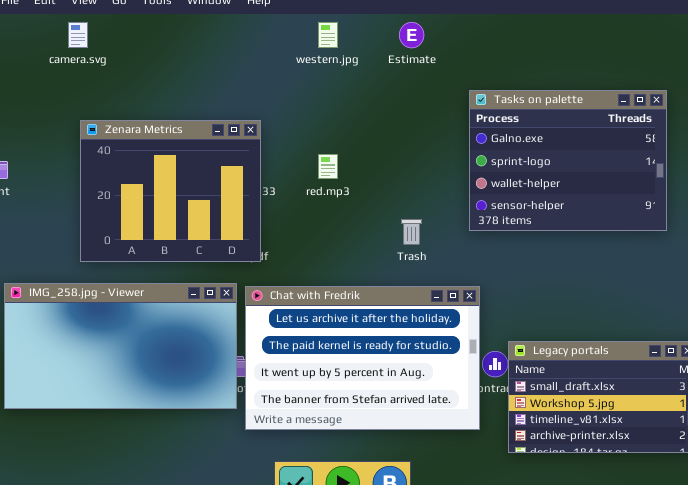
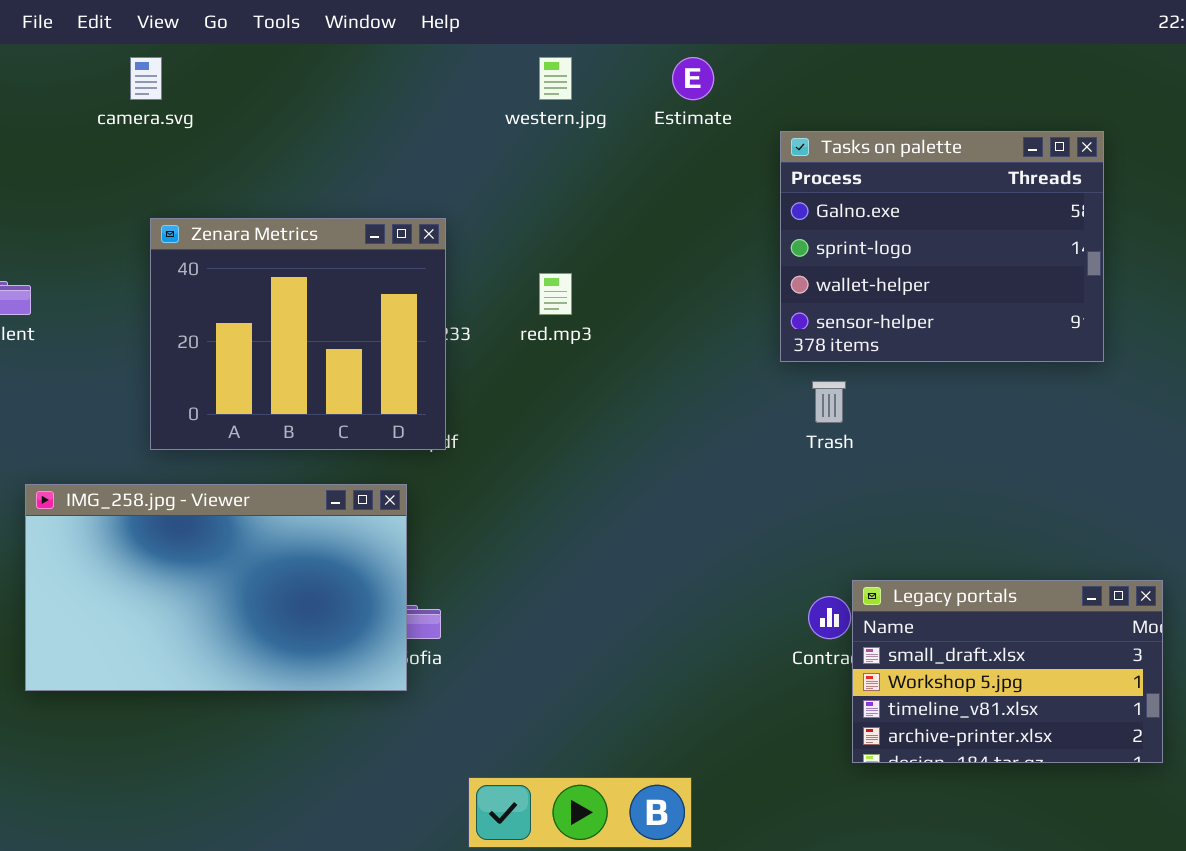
Tasks on palette: [469,90,667,231] -> [780,131,1104,362], moved
Trash: [401,219,422,245] -> [812,381,846,423], moved
Chat with Fredrik: [245,286,480,430] -> none, closed

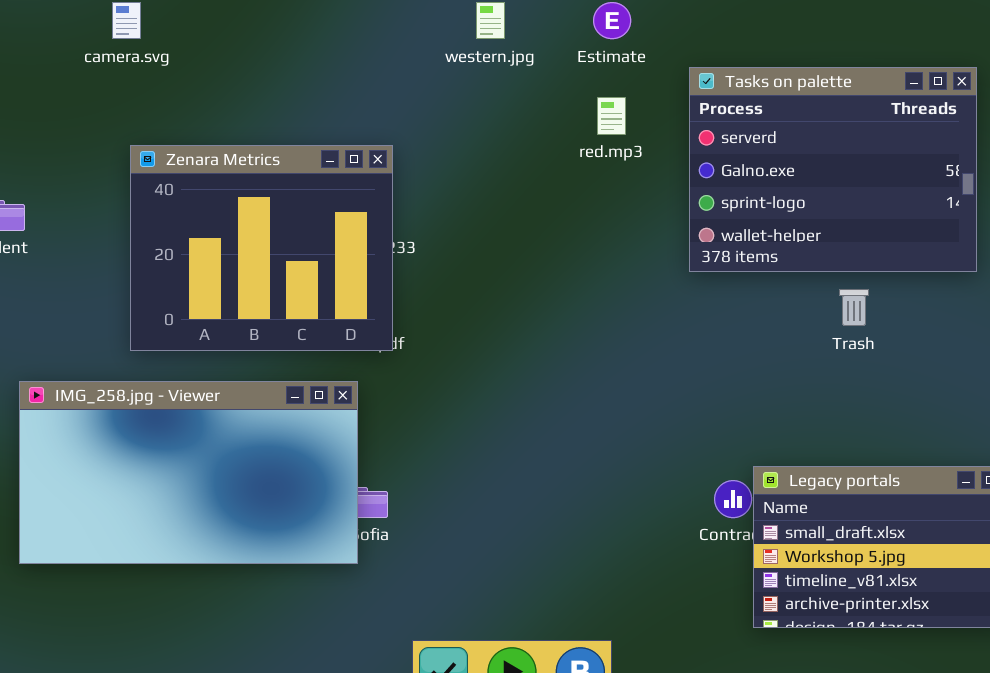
Tasks on palette: [780,131,1104,362] -> [689,67,977,272], scrolled up 1 row
red.mp3: [539,273,572,315] -> [597,97,626,135], moved
Trash: [812,381,846,423] -> [839,289,869,326], moved

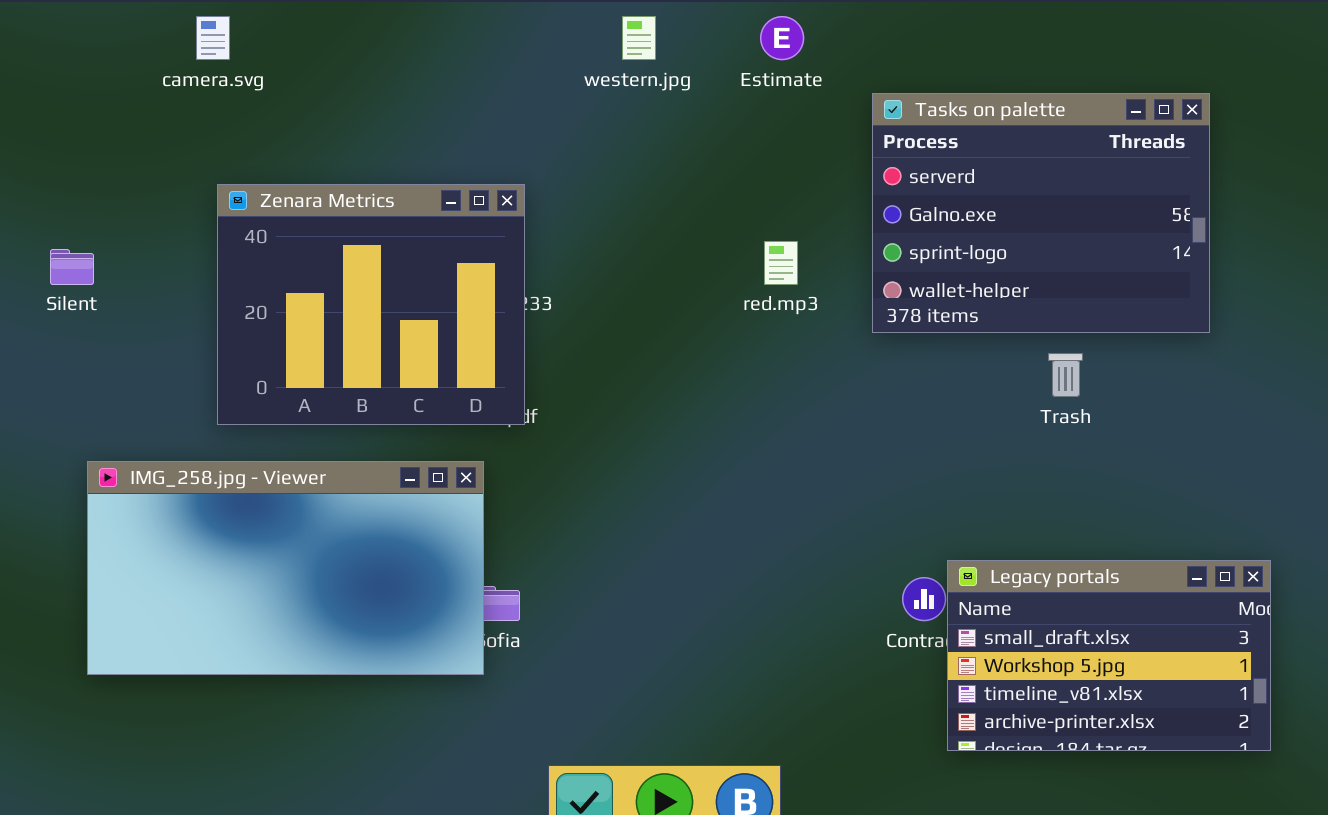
red.mp3: [597,97,626,135] -> [764,241,798,285], moved

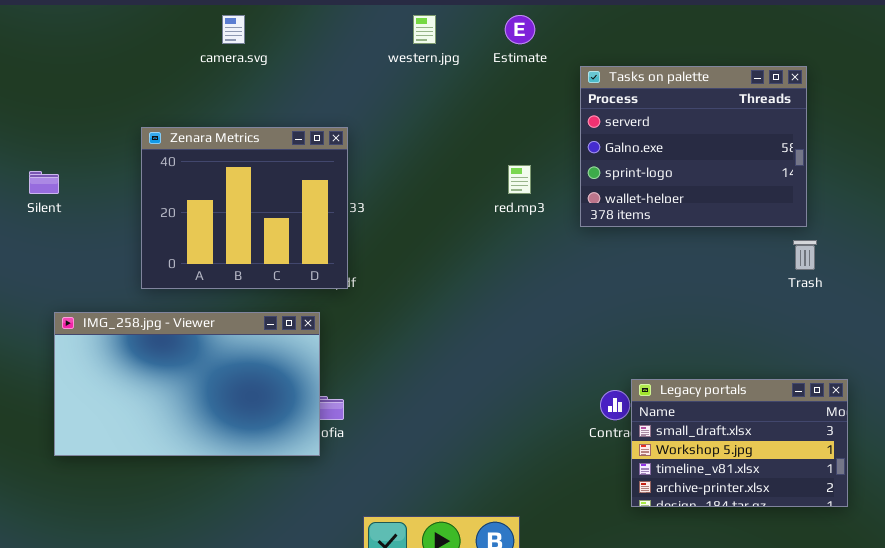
camera.svg: [196,16,230,60] -> [222,15,245,44], moved
Trash: [1048,353,1083,397] -> [793,240,817,270], moved

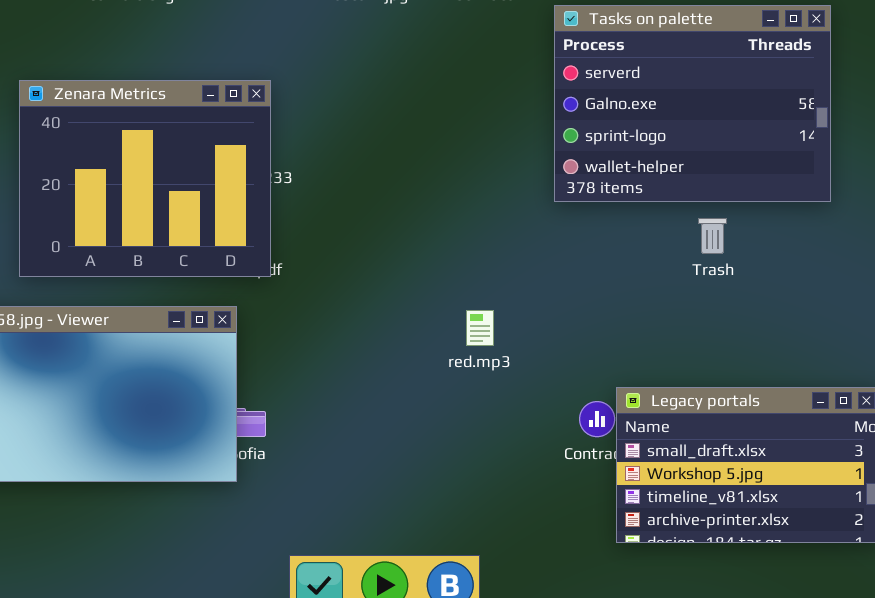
red.mp3: [508,165,531,194] -> [466,310,494,346], moved
Trash: [793,240,817,270] -> [698,218,727,254], moved

